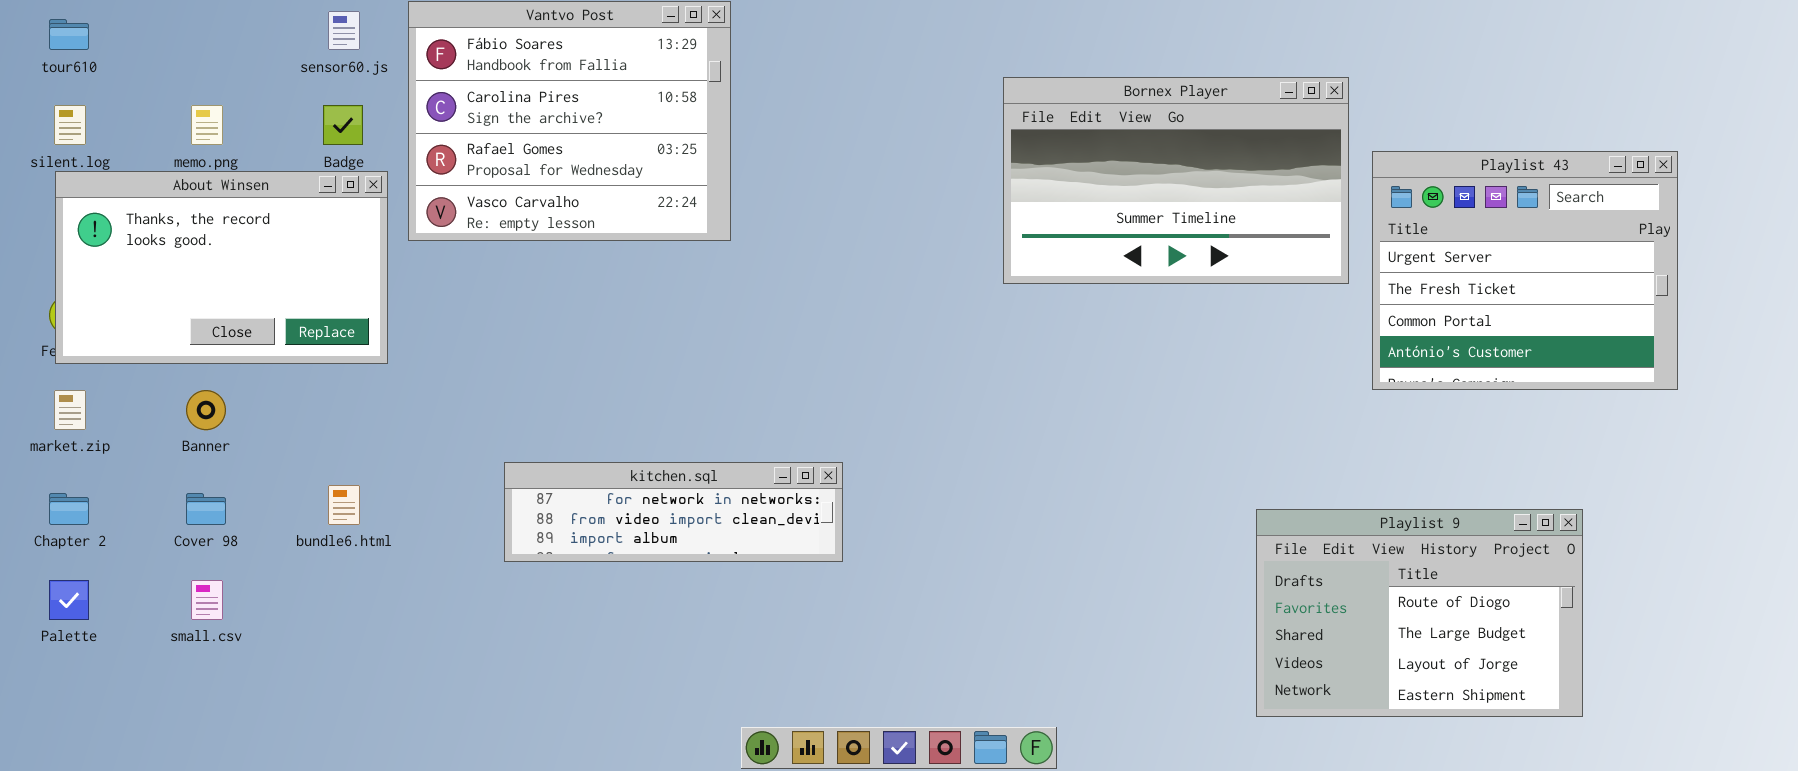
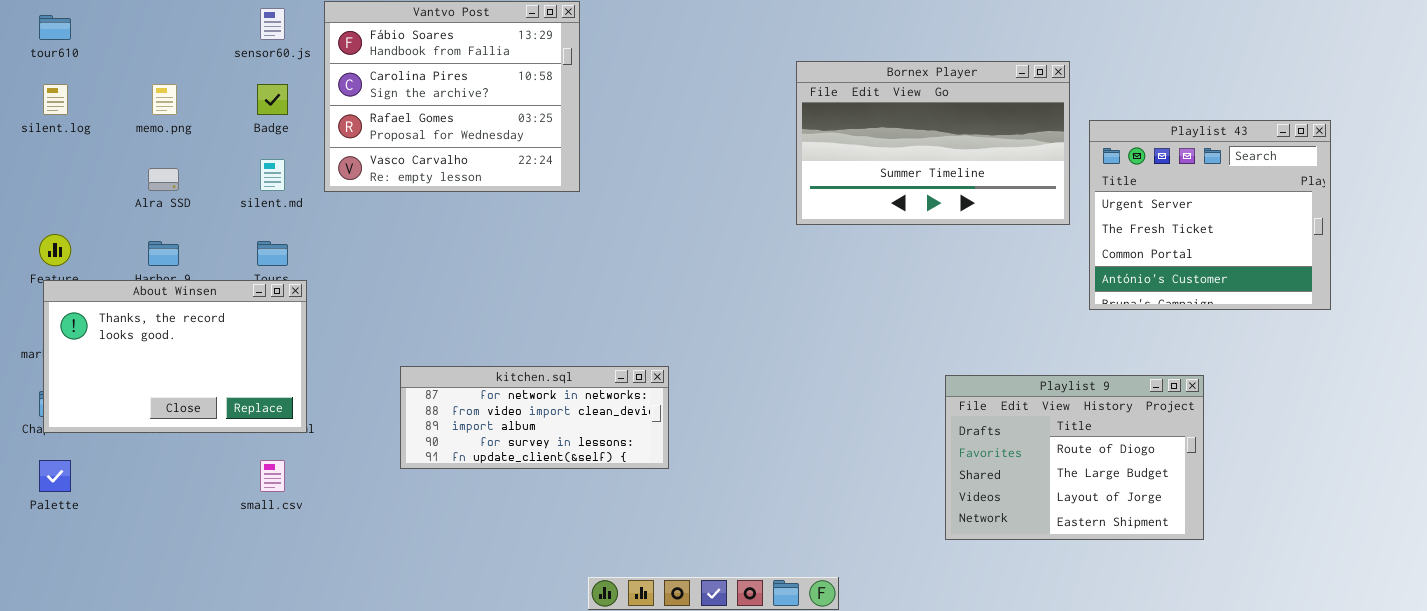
About Winsen: [55,171,388,364] -> [43,280,307,433], moved
kitchen.sql: [504,462,843,562] -> [400,366,669,469], resized
Playlist 9: [1256,509,1583,717] -> [945,375,1204,540], moved
small.csv: [191,580,223,620] -> [260,460,285,492], moved

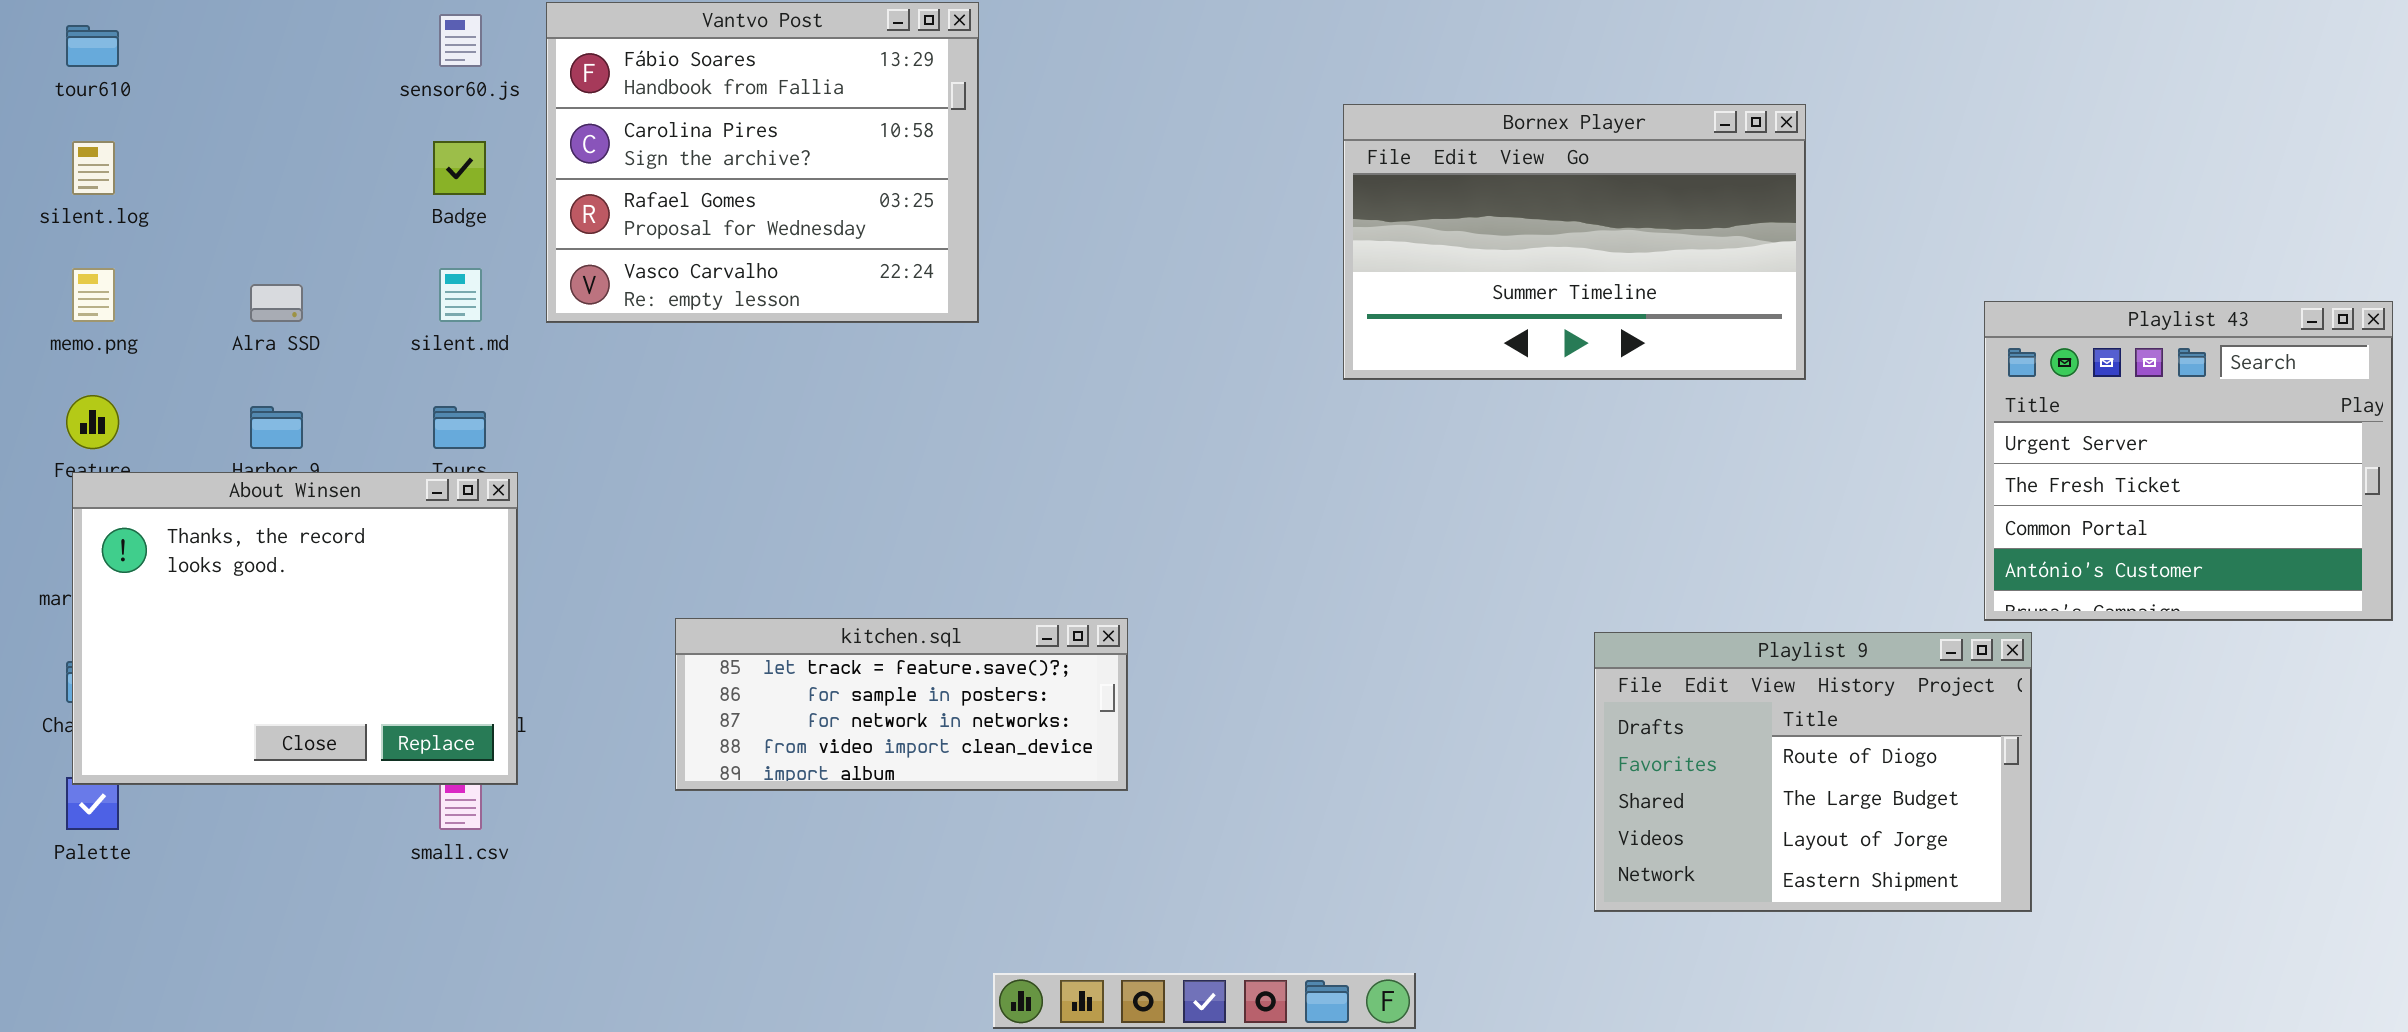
memo.png: [152,84,177,115] -> [72,268,115,322], moved
Playlist 43: [1089,120,1331,310] -> [1984,301,2393,621], moved
About Winsen: [43,280,307,433] -> [72,472,518,785], resized
kitchen.sql: [400,366,669,469] -> [675,618,1128,791], scrolled up 2 rows

